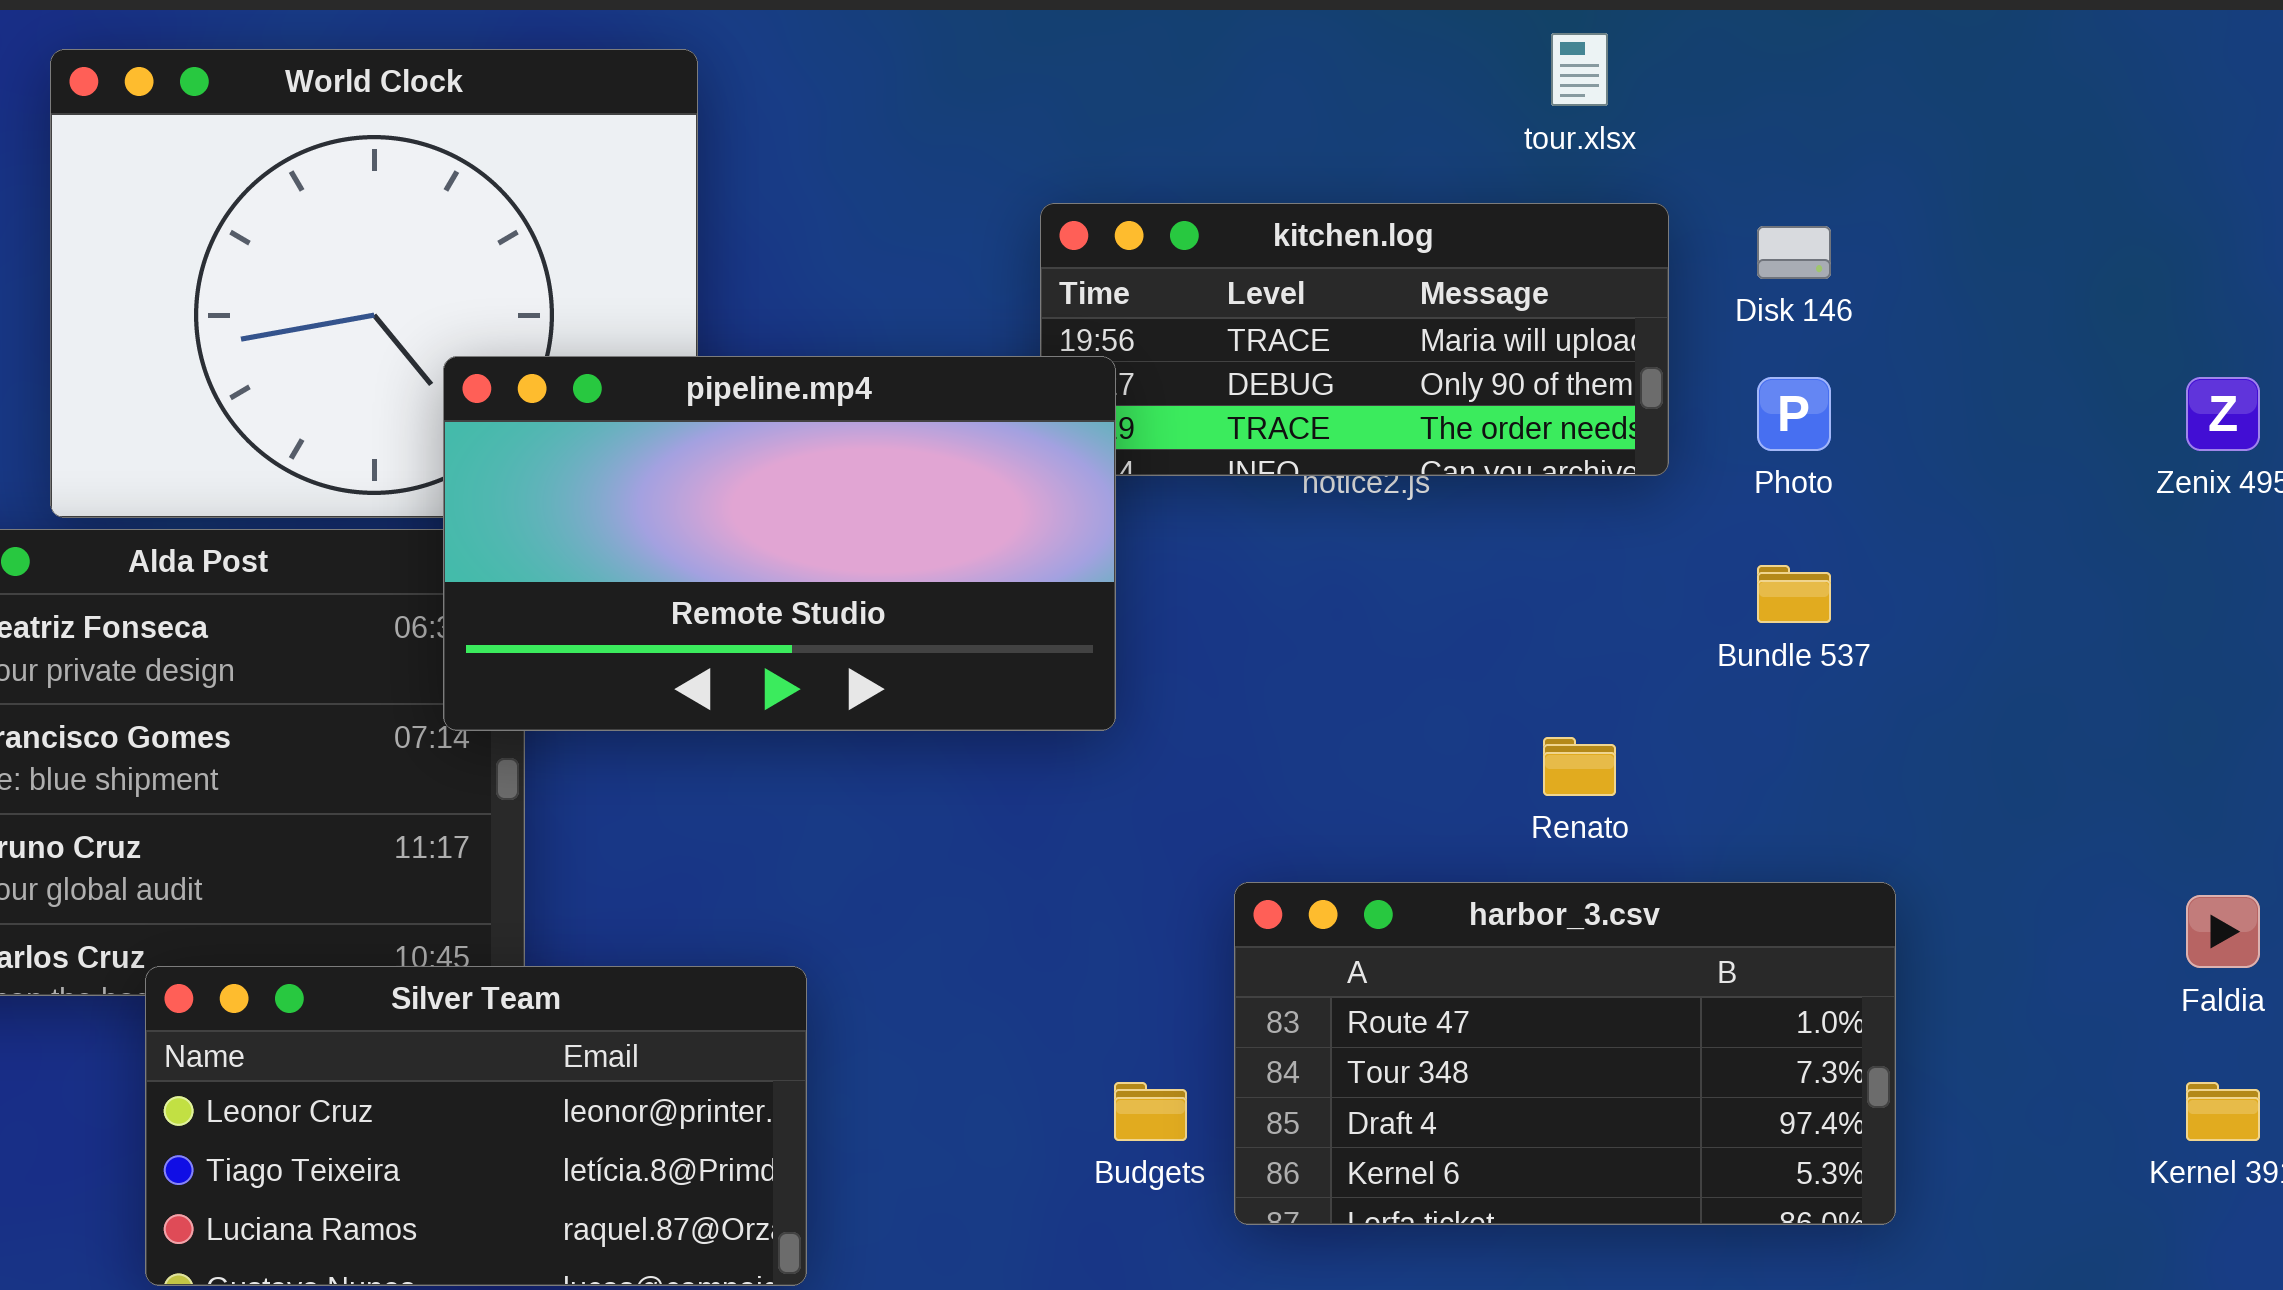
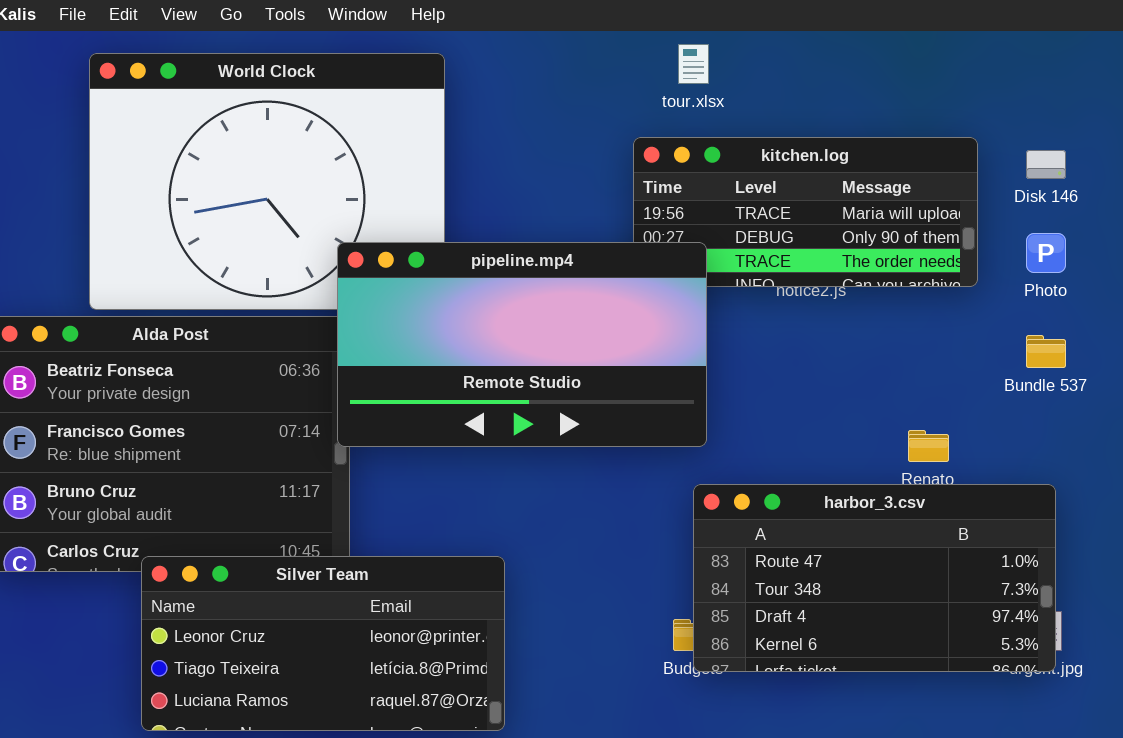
tour.xlsx: [1551,33,1608,106] -> [678,44,709,84], moved
pipeline.mp4: [443,356,1116,731] -> [337,242,707,447], moved
harbor_3.csv: [1234,882,1896,1225] -> [693,484,1056,672], moved

